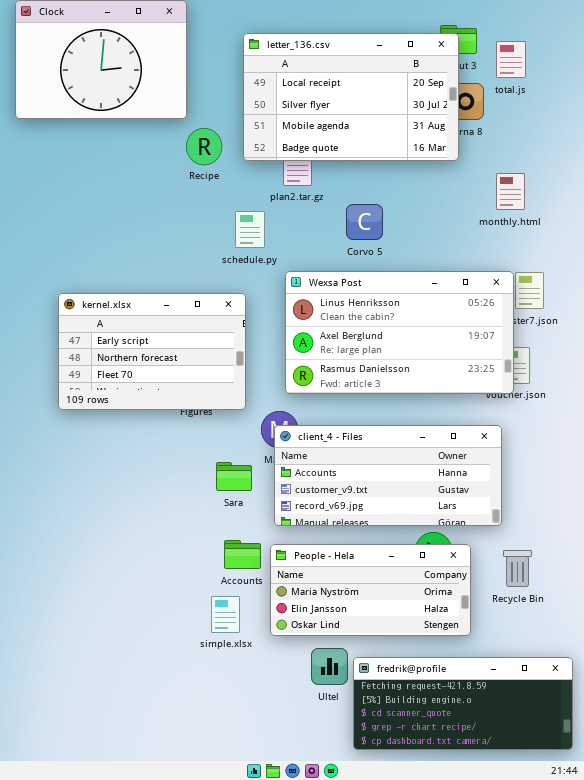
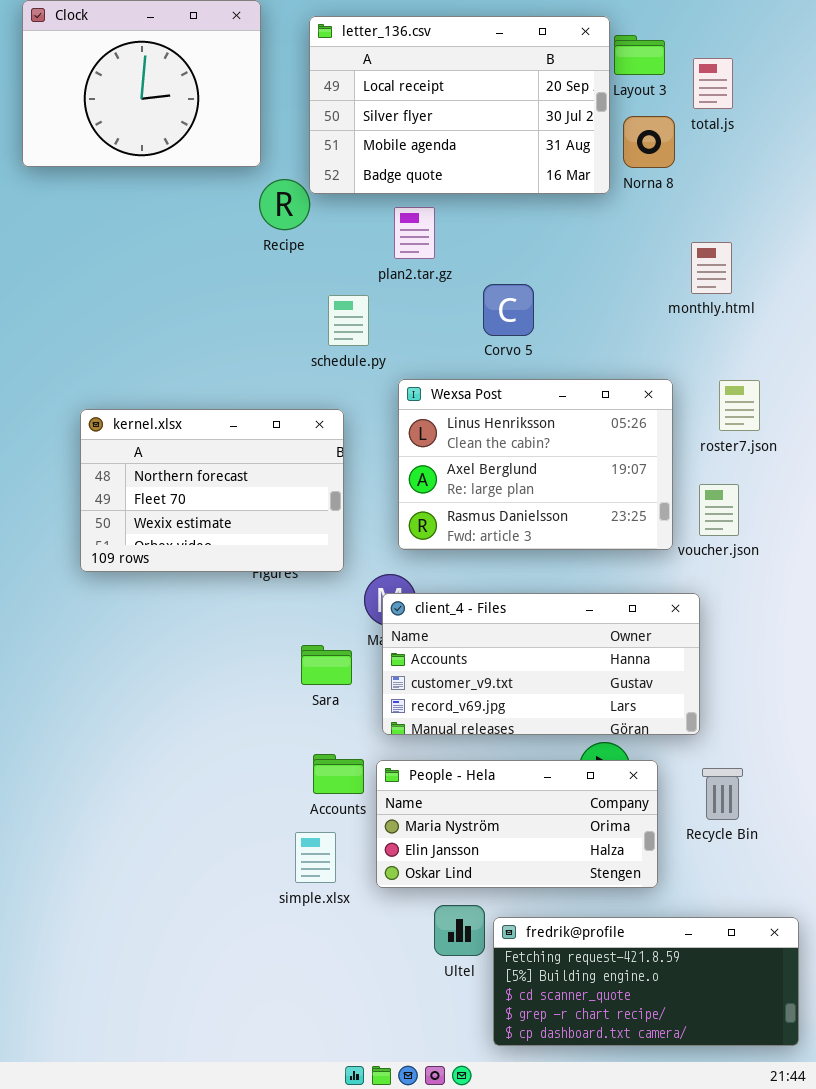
letter_136.csv: [243,33,459,161] -> [309,16,610,194], moved
Wexsa Post: [285,271,514,394] -> [398,379,673,550], resized
kernel.xlsx: [58,293,246,410] -> [80,409,344,572], scrolled down 1 row

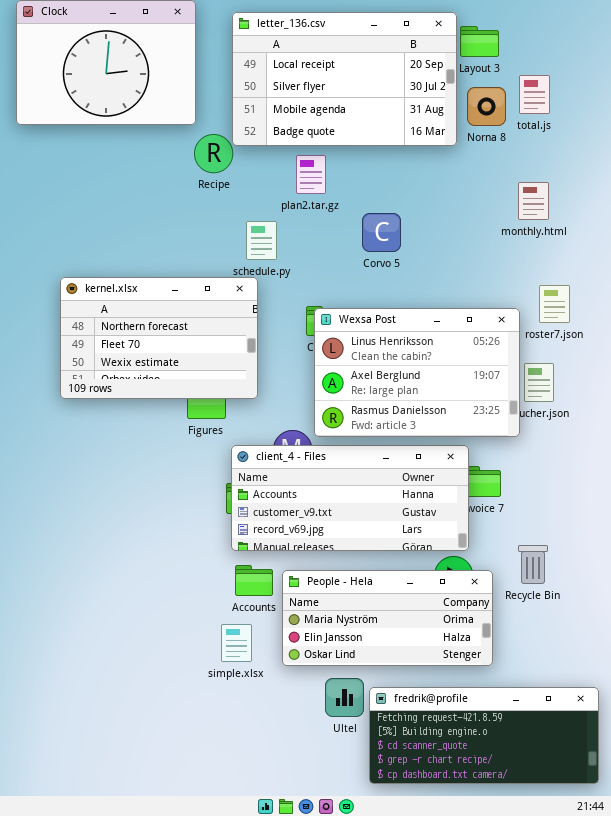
total.js: [693,58,733,109] -> [519,75,550,114], moved
Wexsa Post: [398,379,673,550] -> [314,308,520,437], moved
kernel.xlsx: [80,409,344,572] -> [60,277,258,399], moved
client_4 - Files: [382,593,700,735] -> [231,445,469,551], moved
Recycle Bin: [702,768,743,820] -> [518,545,548,584], moved

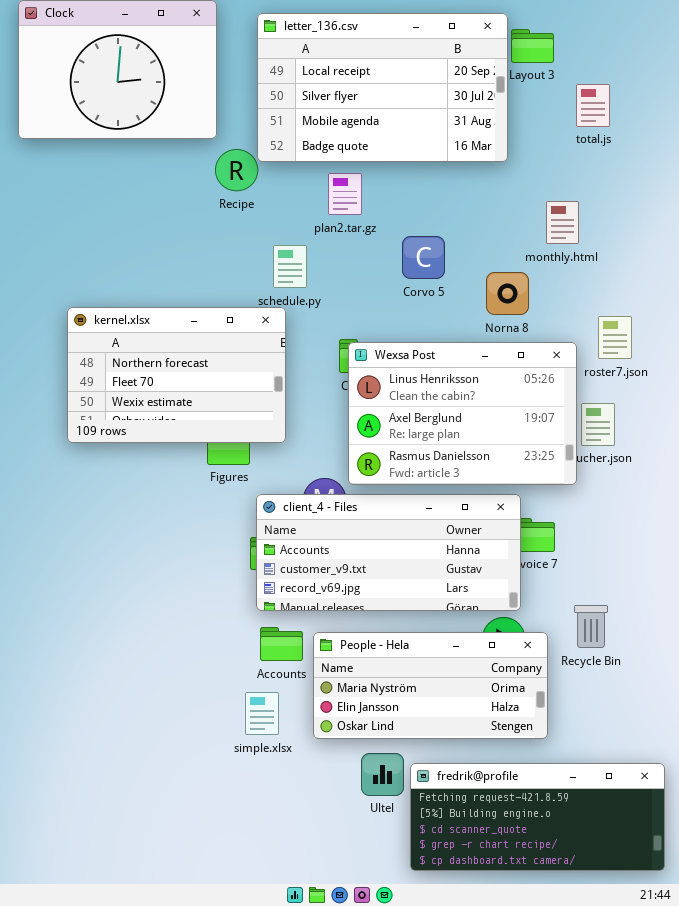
Norna 8: [467,87,506,126] -> [486,272,529,315], moved
monthly.html: [518,182,549,220] -> [546,201,579,244], moved

